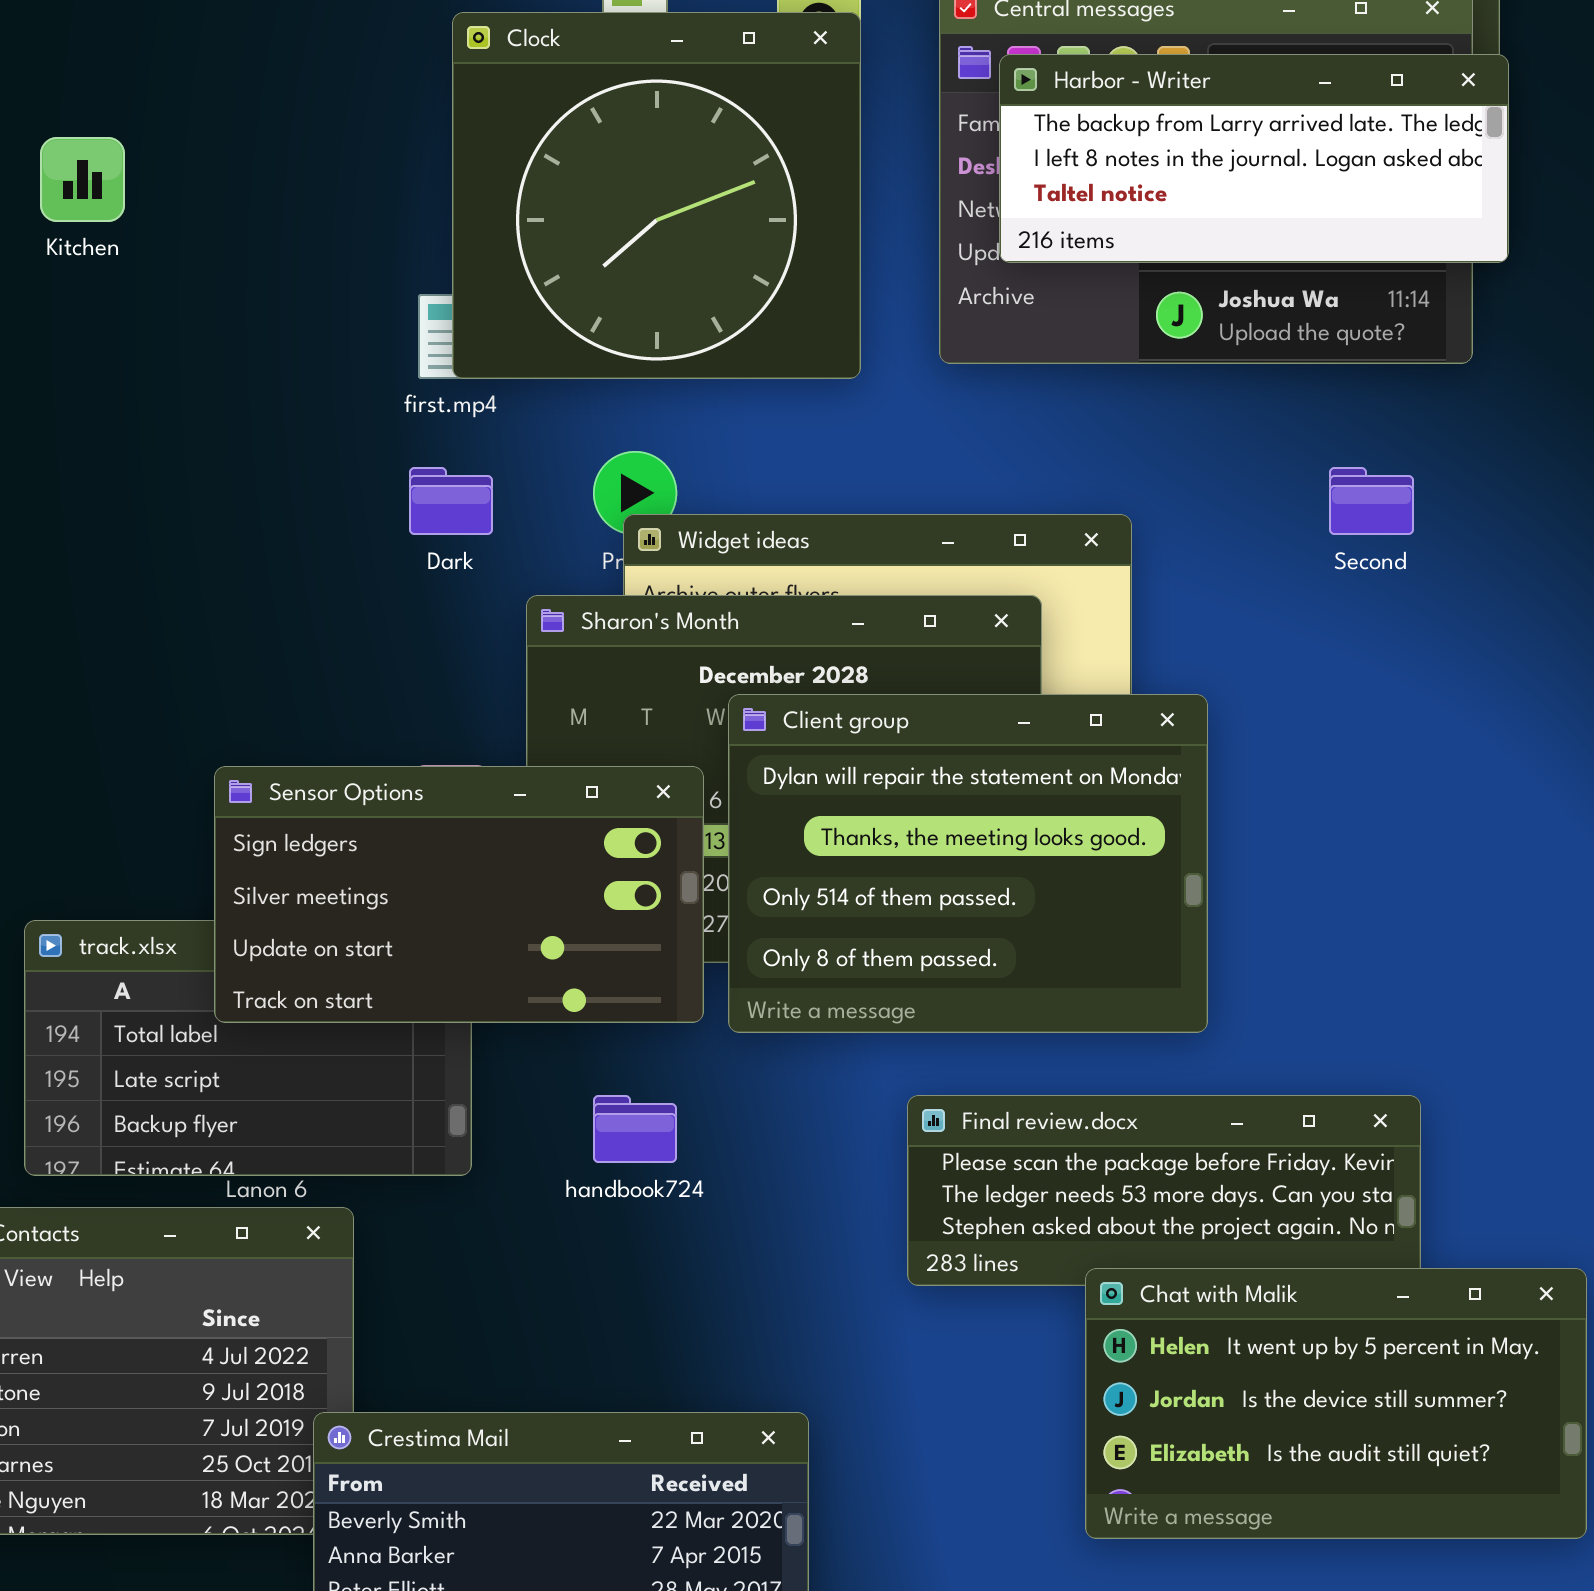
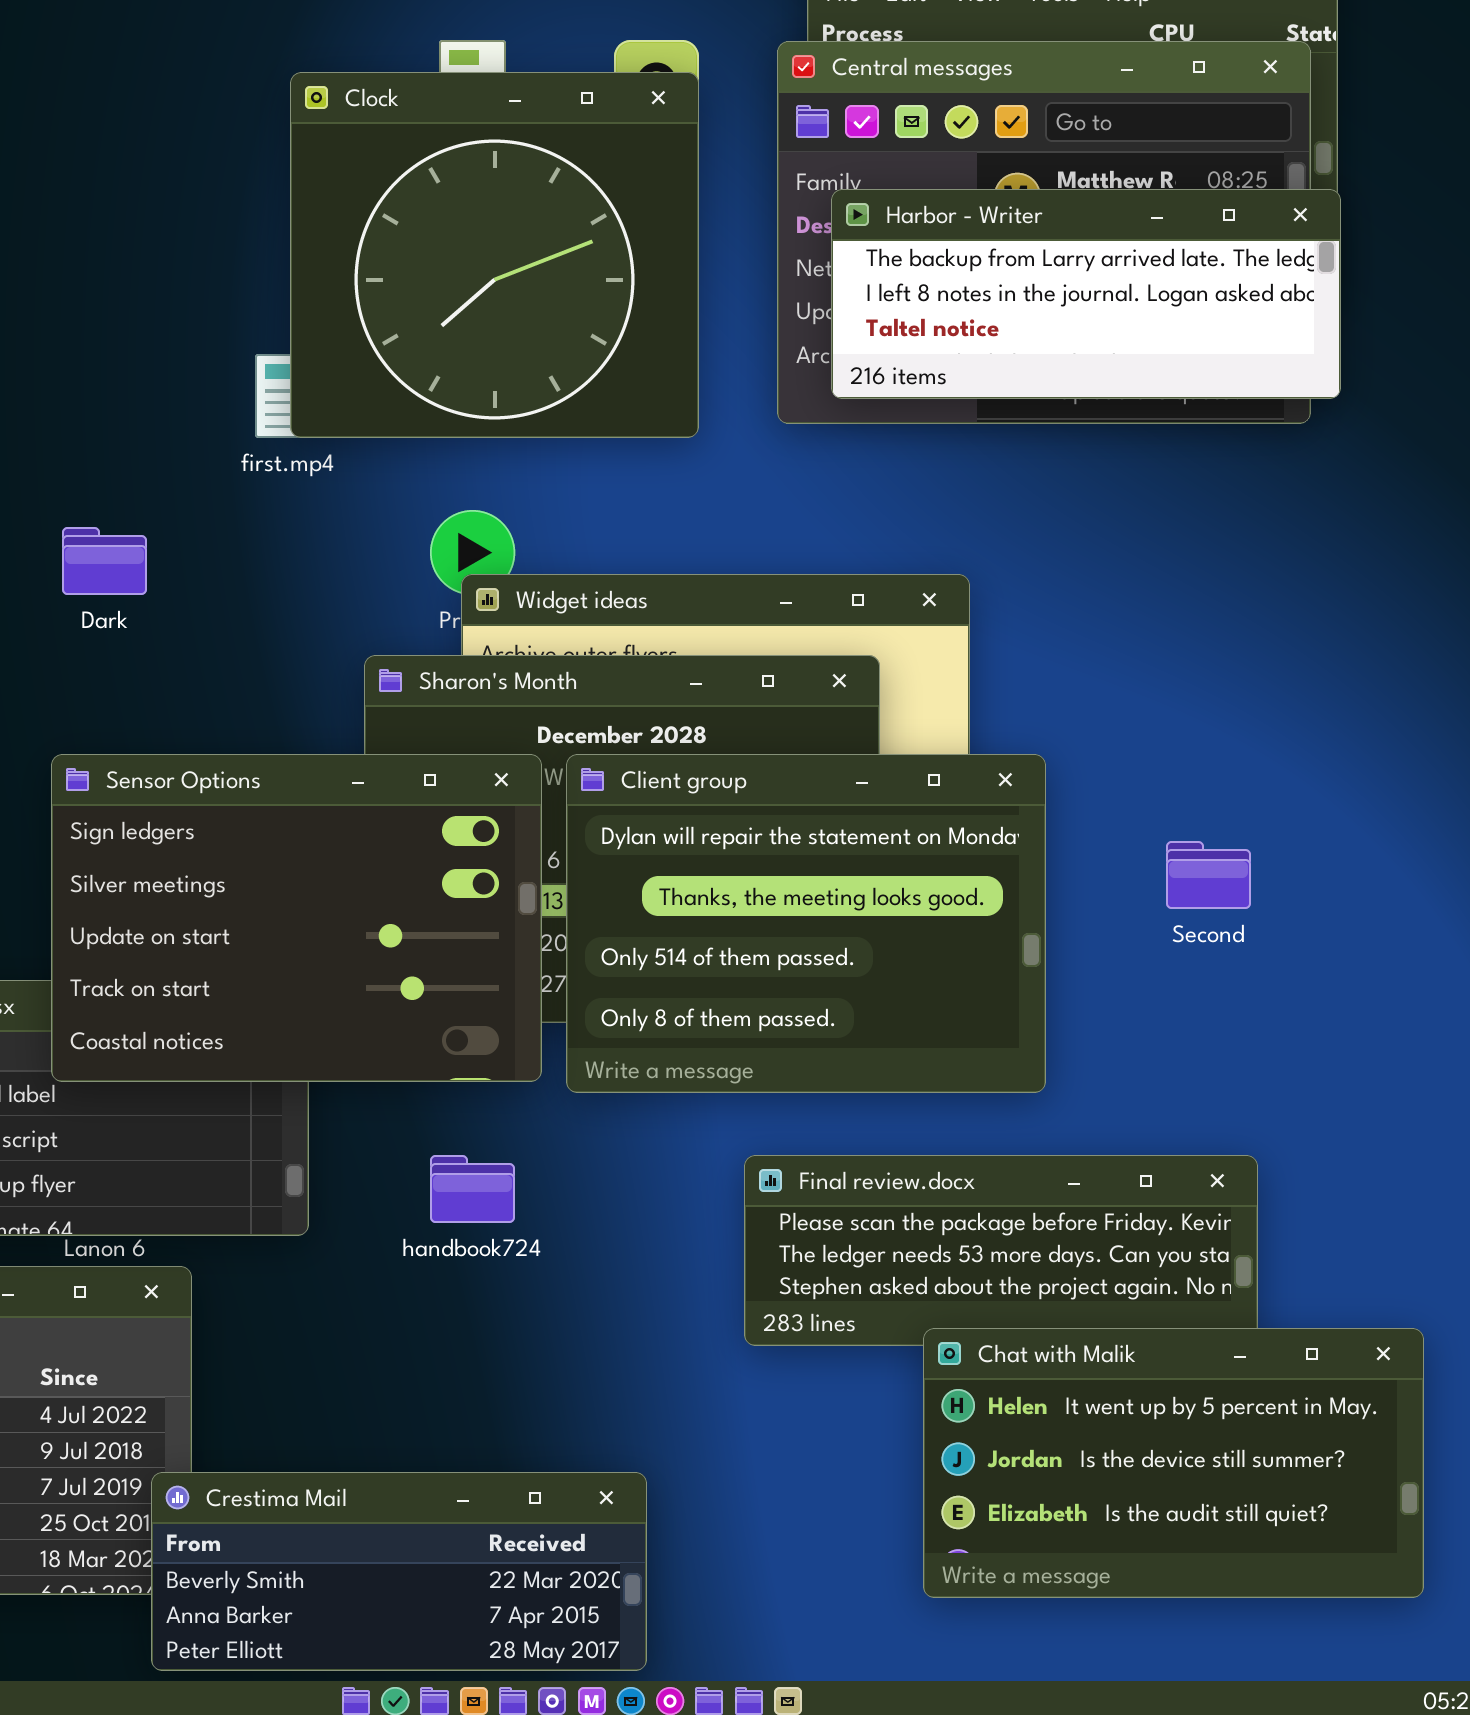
Harbor - Writer: [999,54,1509,263] -> [831,189,1341,399], moved
Dark: [409,467,493,535] -> [62,527,147,595], moved
Second: [1329,467,1414,535] -> [1166,841,1251,909], moved
Sensor Options: [214,766,704,1023] -> [51,754,542,1082], resized

